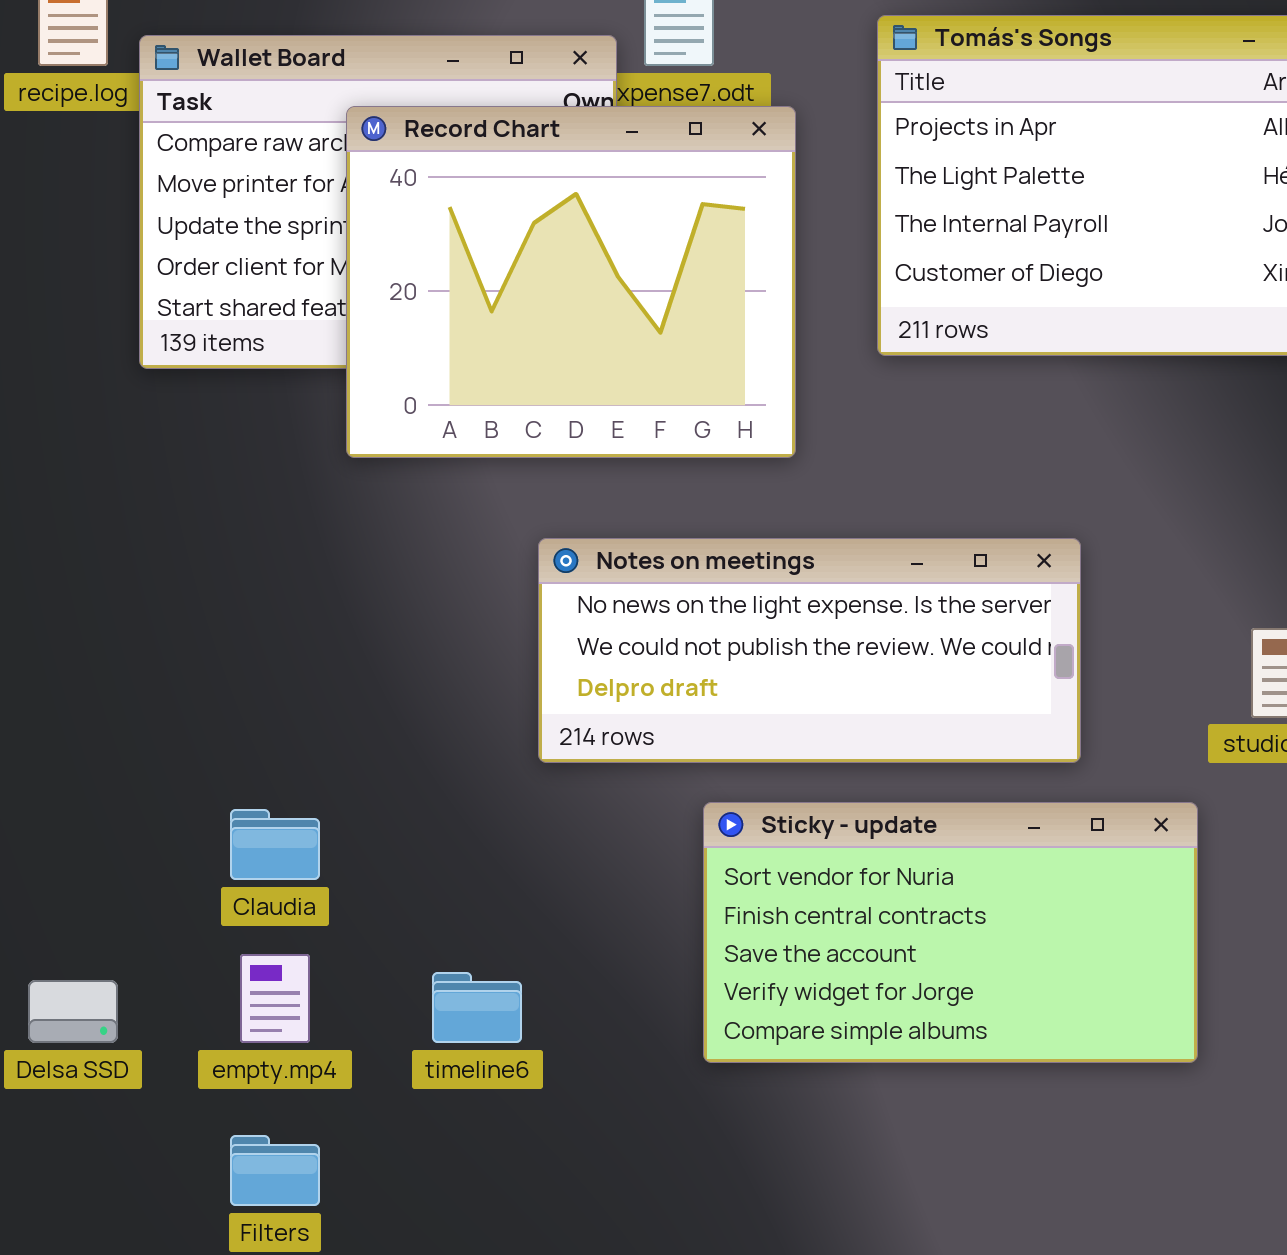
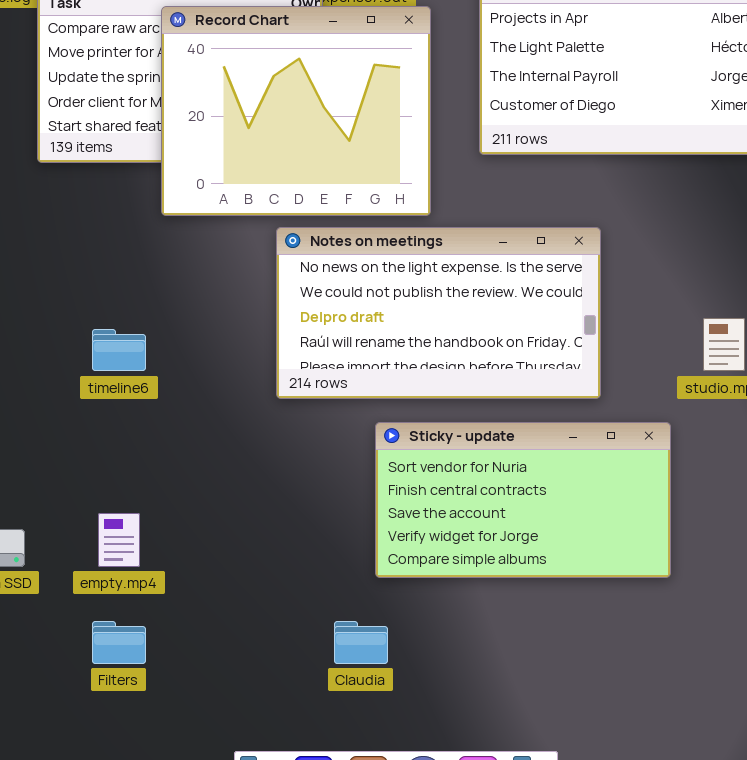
Notes on meetings: [538,538,1081,763] -> [276,227,601,399], resized
Claudia: [230,809,320,880] -> [334,621,388,664], moved
timeline6: [432,972,522,1043] -> [92,329,146,371], moved

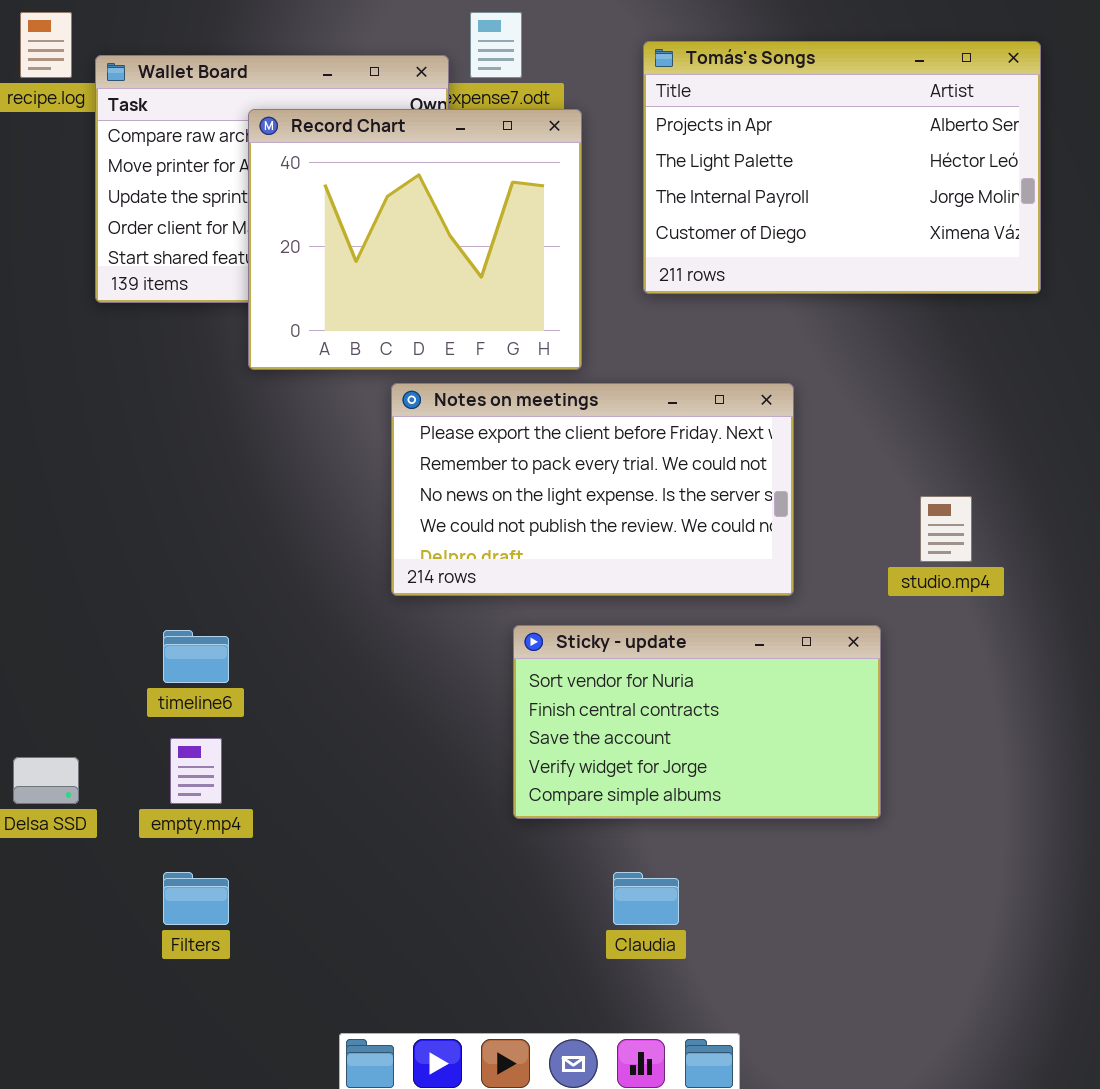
Notes on meetings: [276,227,601,399] -> [391,383,794,596], scrolled up 2 rows
timeline6: [92,329,146,371] -> [163,630,229,683], moved
Claudia: [334,621,388,664] -> [613,872,679,925], moved

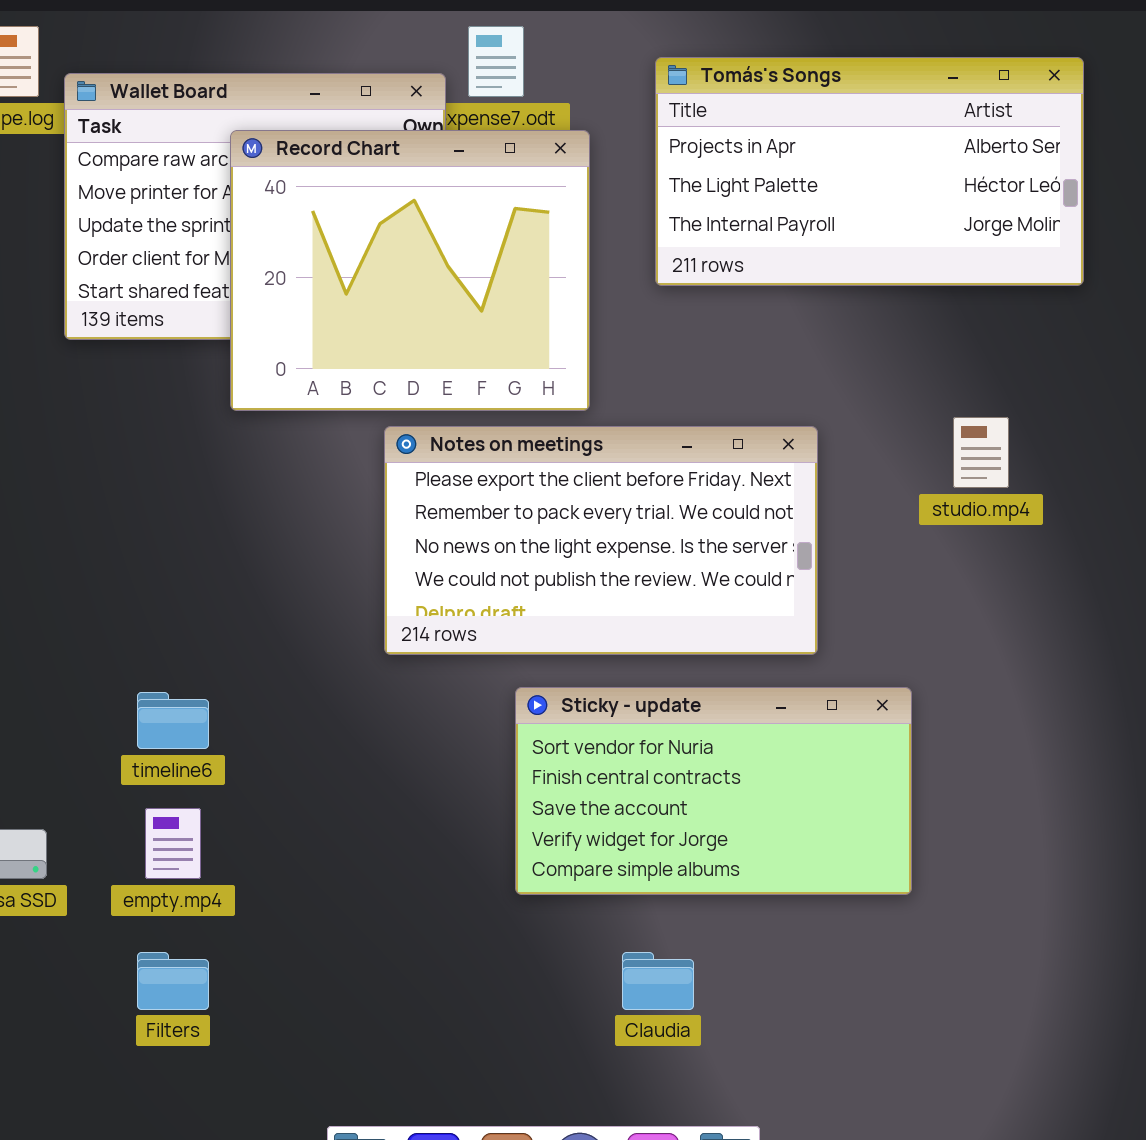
Tomás's Songs: [643,41,1041,294] -> [655,57,1084,286], resized
studio.mp4: [920,496,972,562] -> [953,417,1009,488], moved

